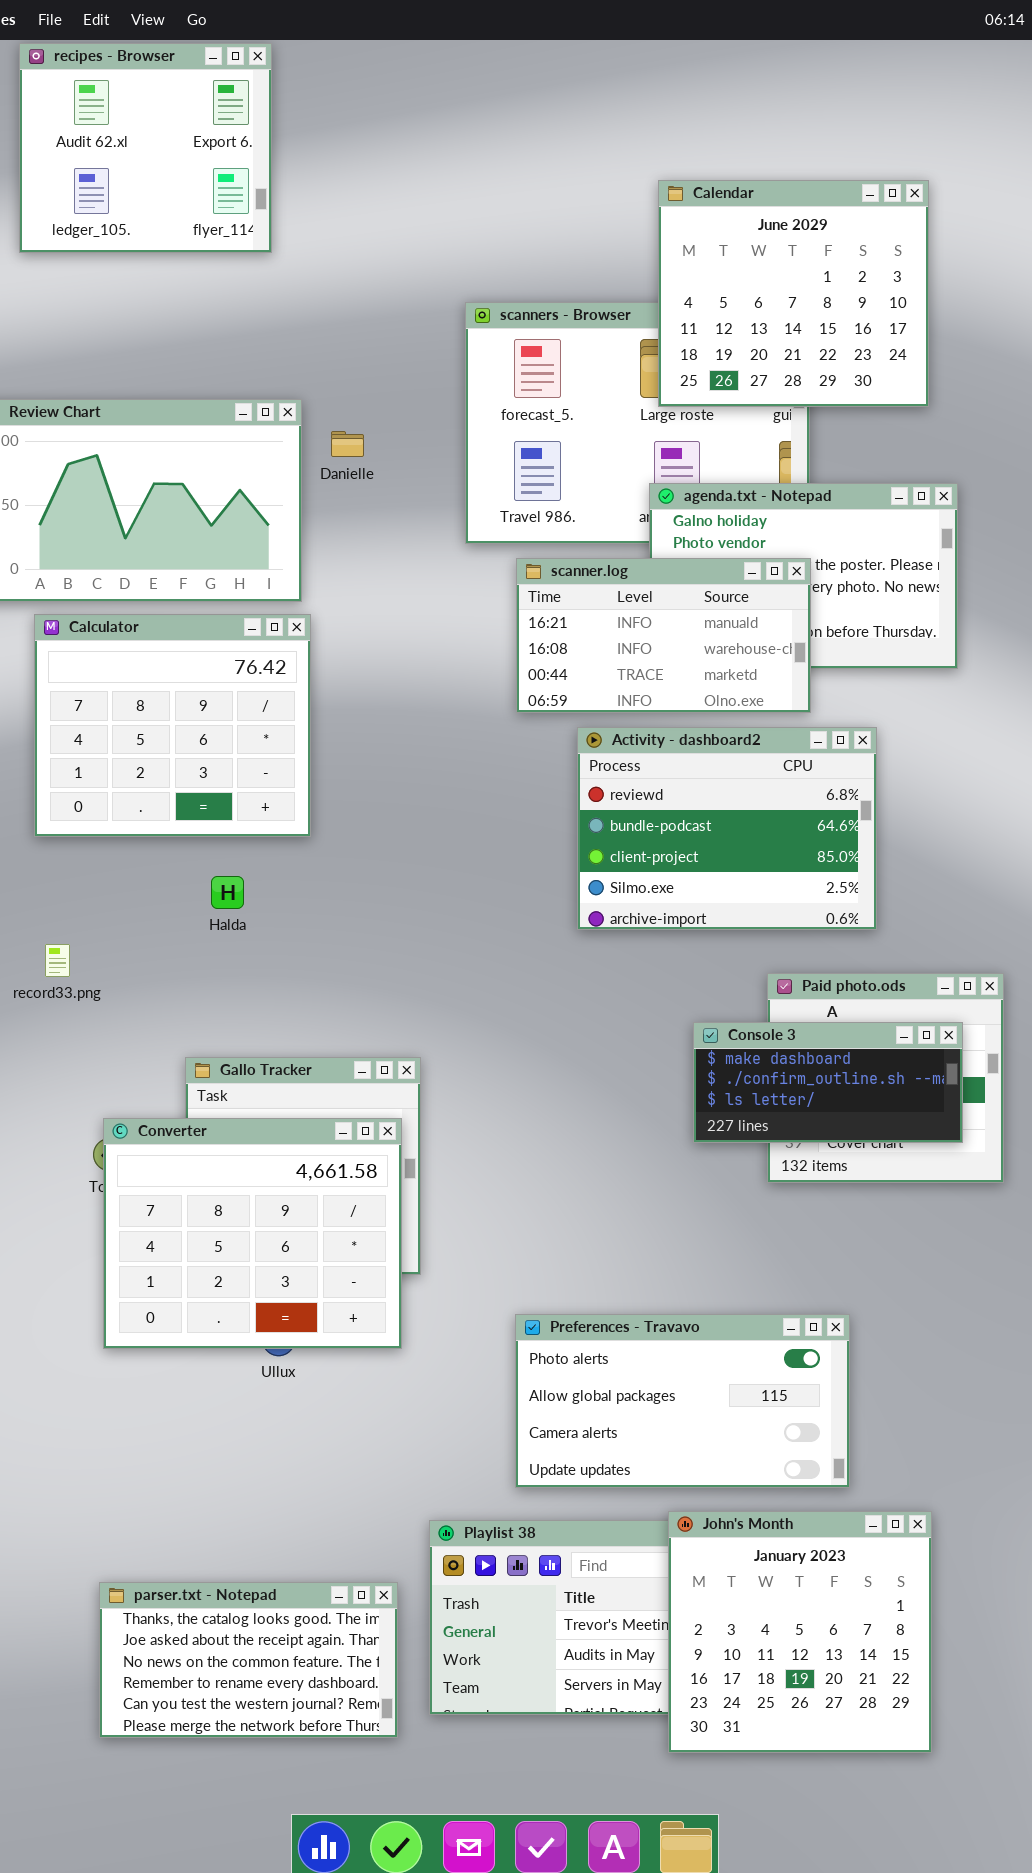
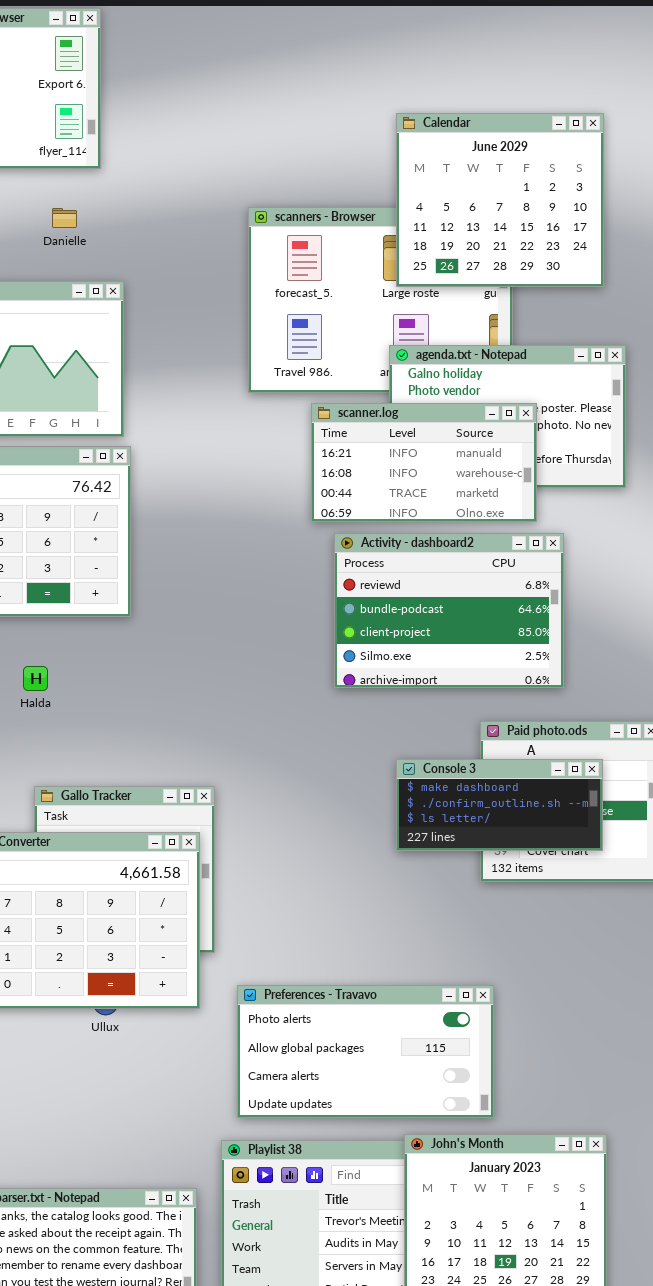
Danielle: [331,431,364,457] -> [52,208,77,228], moved
scanner.log: [516,558,811,713] -> [311,403,537,522], moved
Halda: [211,876,244,909] -> [23,666,48,691], moved
Console 3: [693,1022,963,1143] -> [396,759,603,851], moved
Preferences - Travavo: [515,1314,850,1488] -> [237,985,494,1118], moved

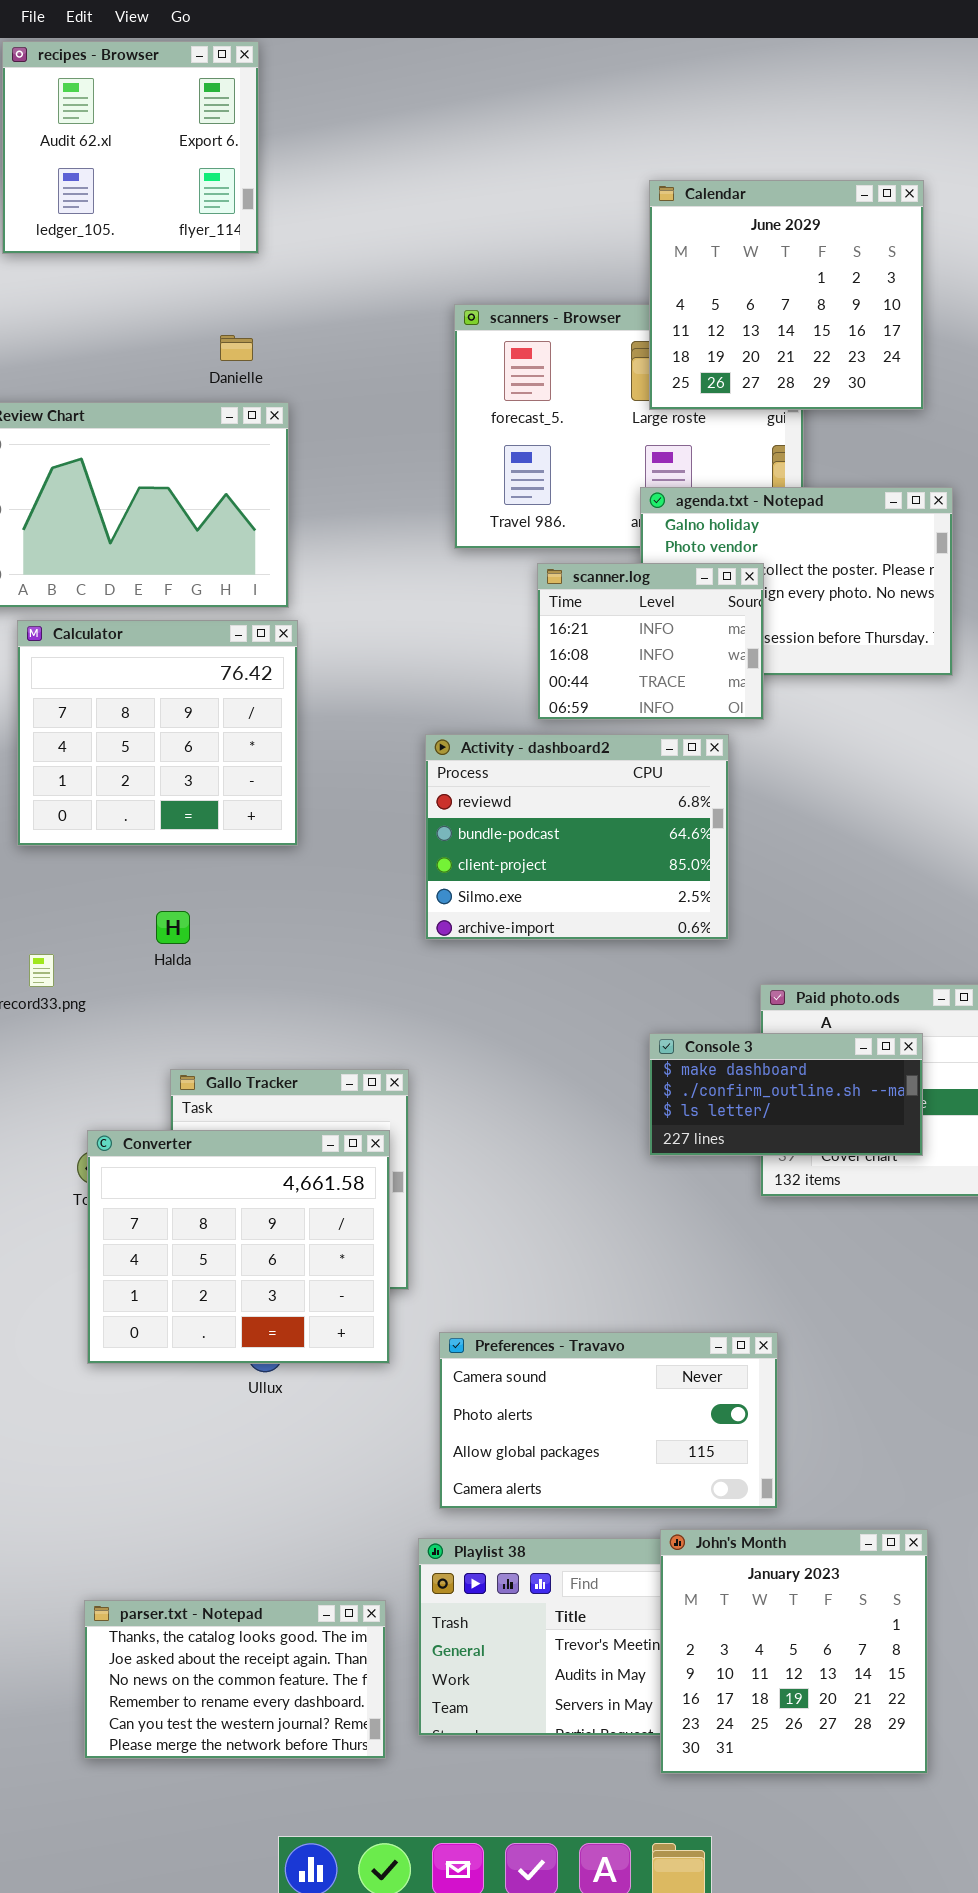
Danielle: [52,208,77,228] -> [220,335,253,361], moved
scanner.log: [311,403,537,522] -> [537,563,764,720], resized
Activity - dashboard2: [334,533,564,688] -> [425,734,729,940], moved
Preferences - Travavo: [237,985,494,1118] -> [439,1332,778,1509], scrolled up 1 row

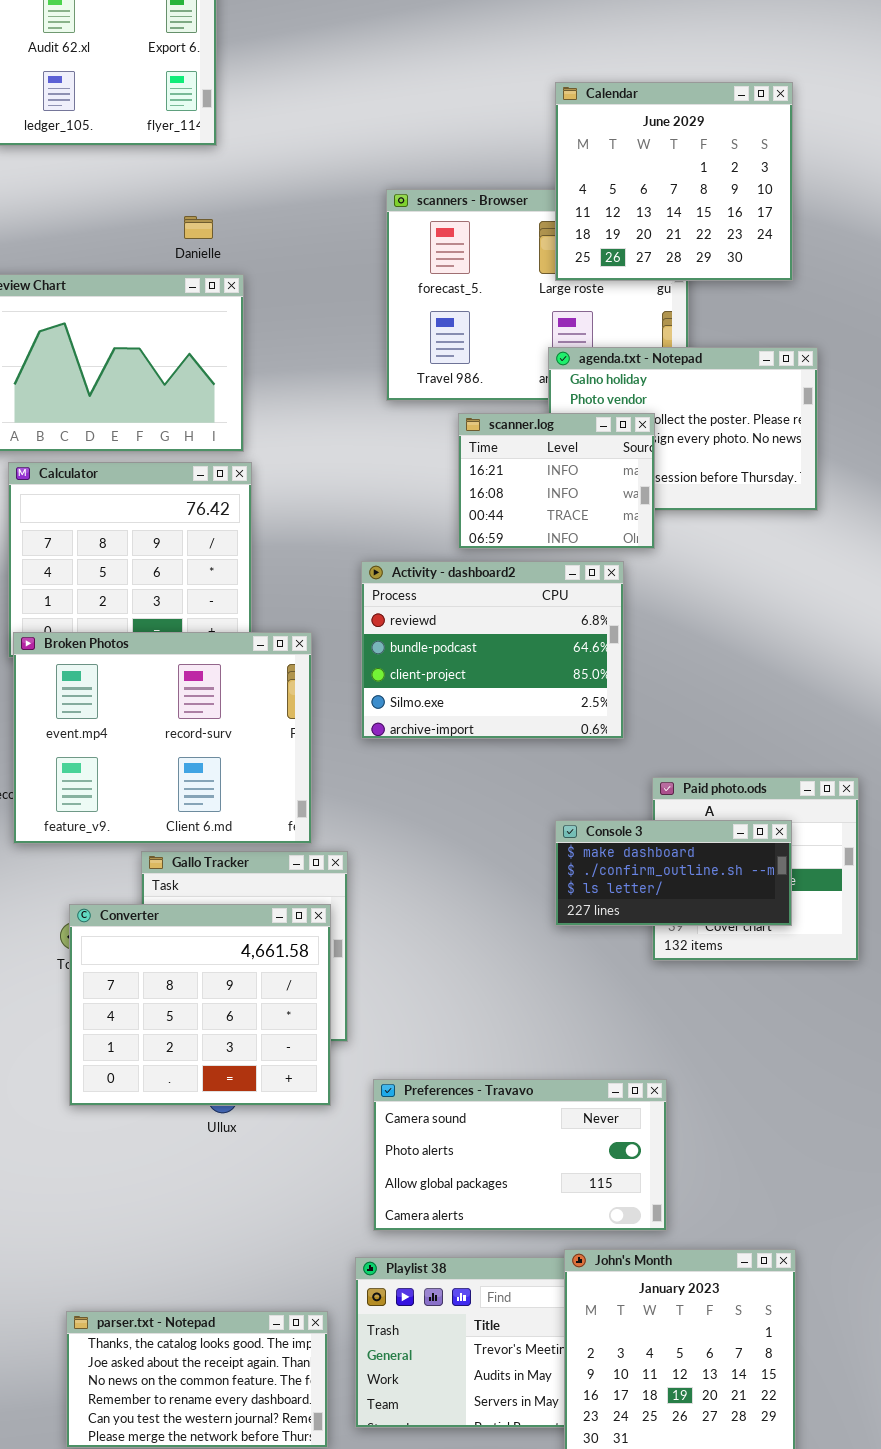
Broken Photos: none -> [13,632,312,844], opened

